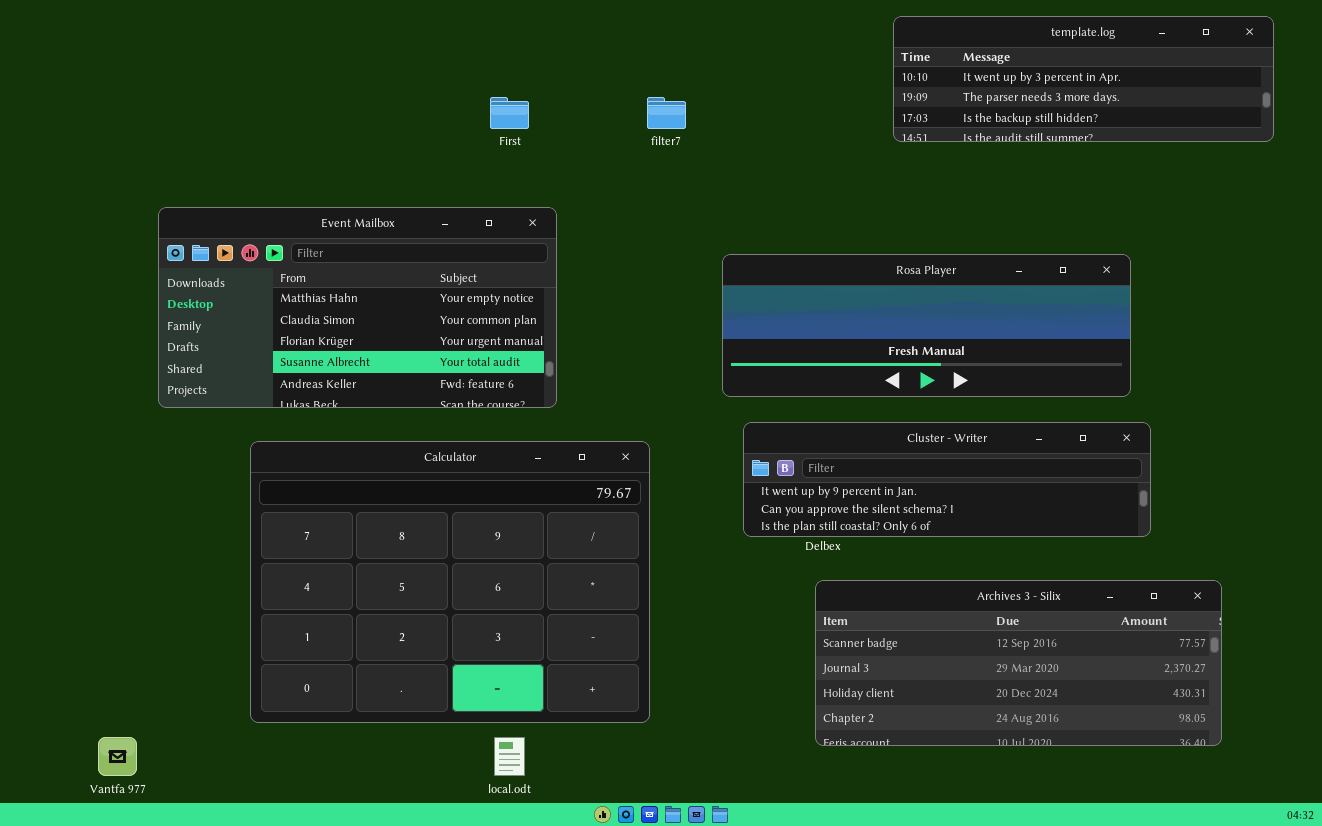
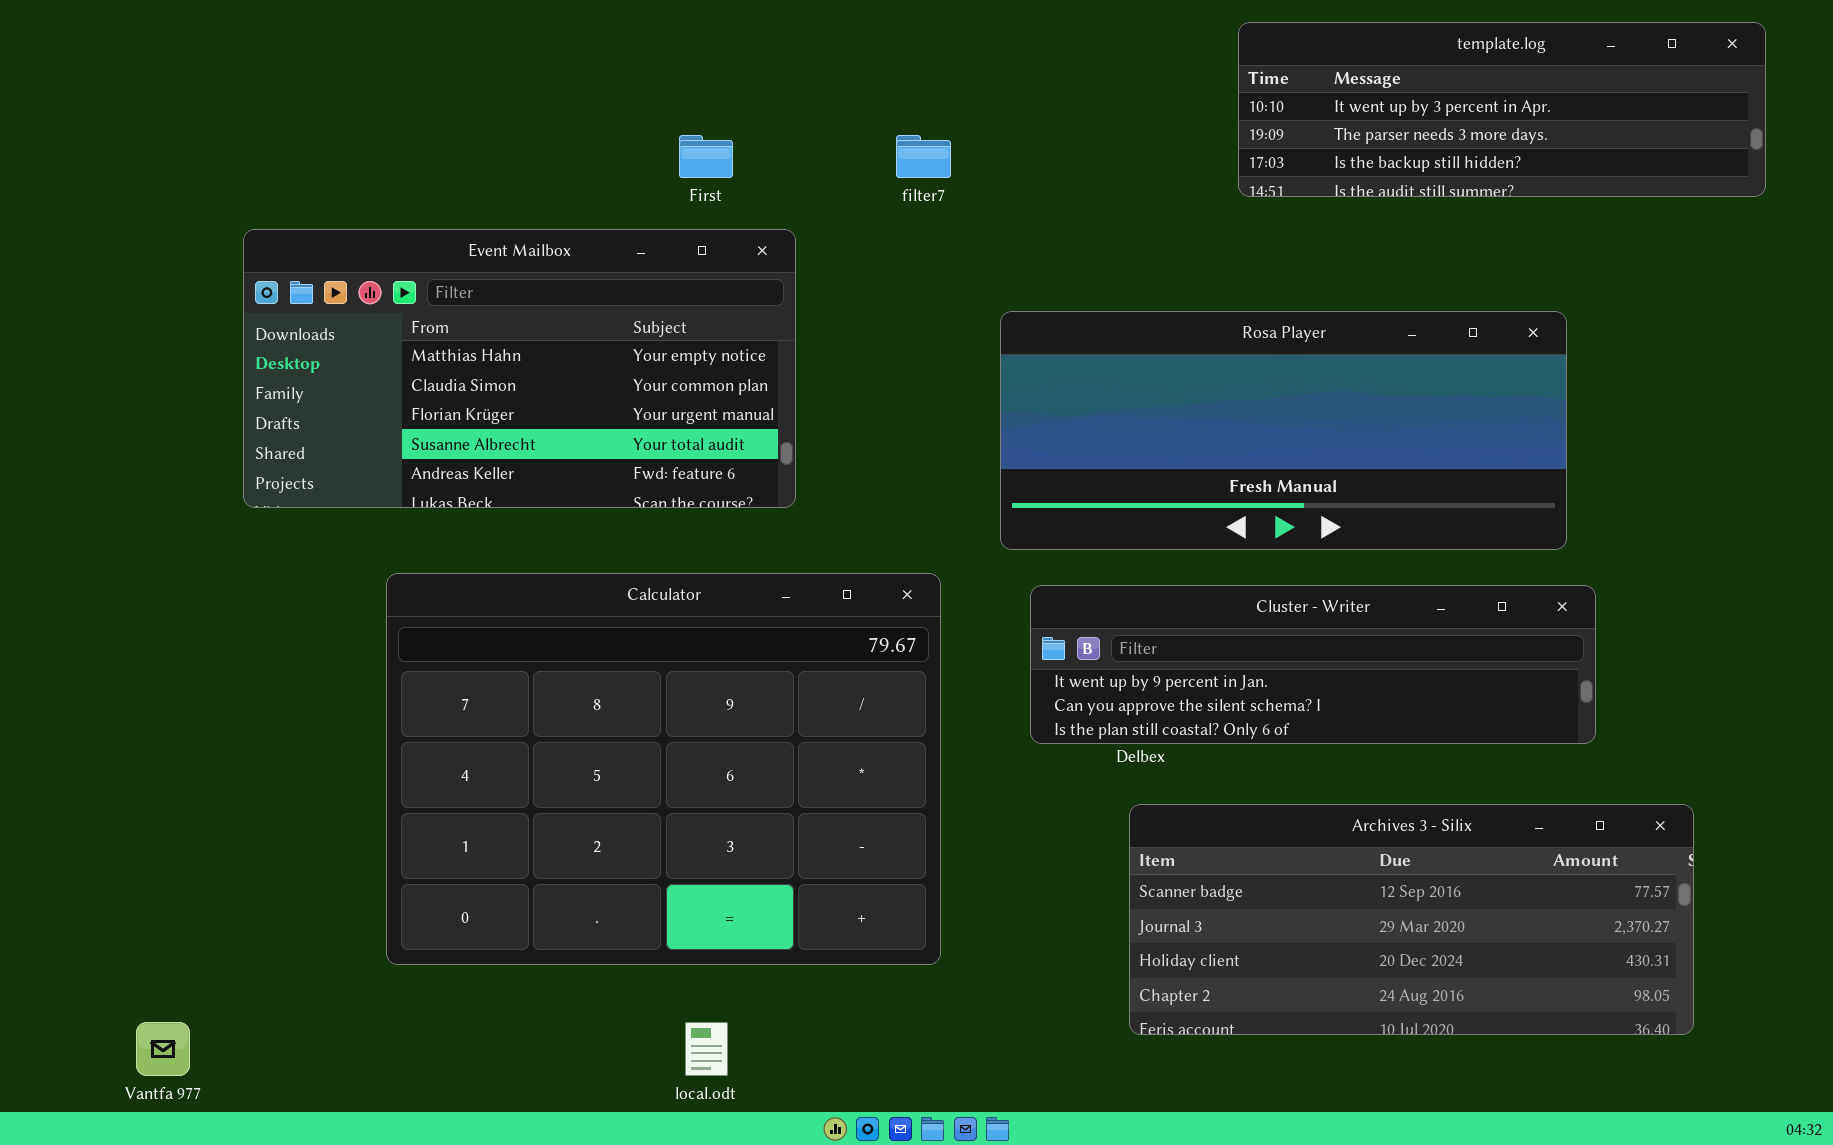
Event Mailbox: [158,207,557,408] -> [243,229,796,508], moved
Rosa Player: [722,254,1131,397] -> [1000,311,1567,550], resized
Calculator: [250,441,650,723] -> [386,573,941,965], moved

